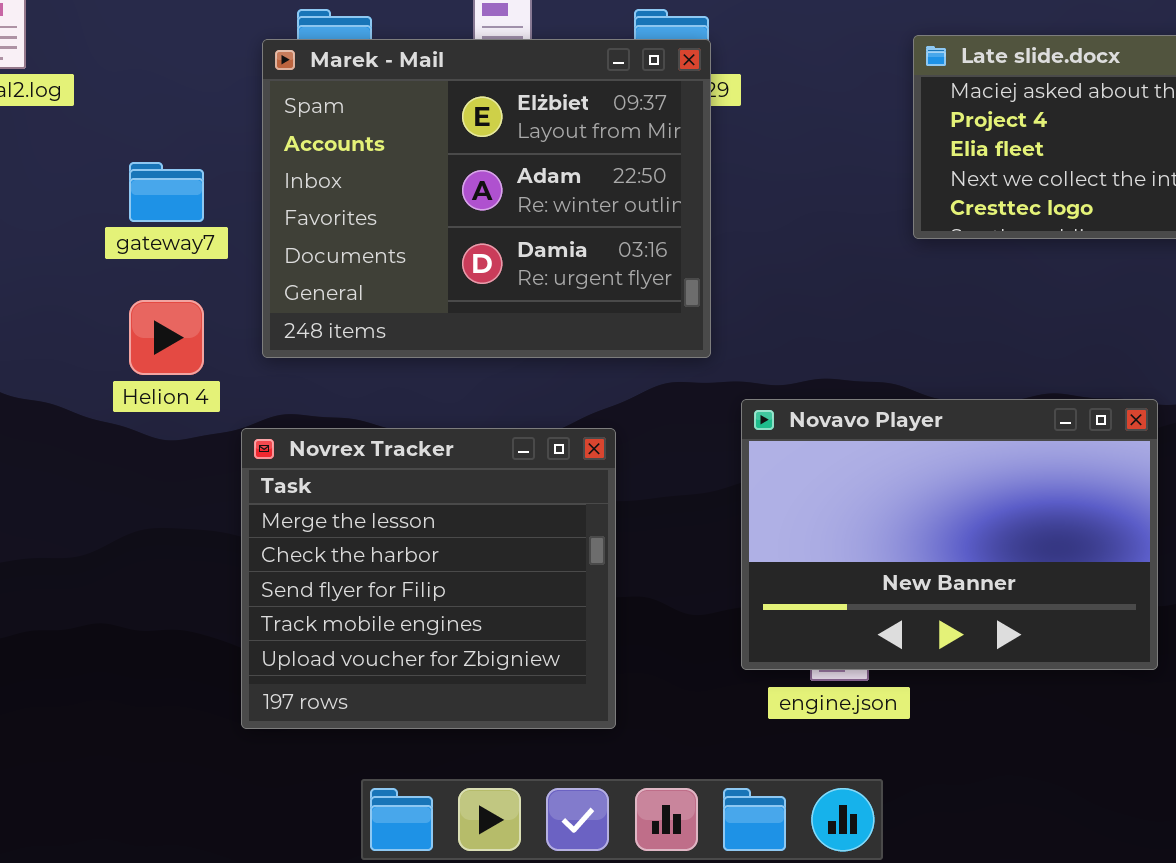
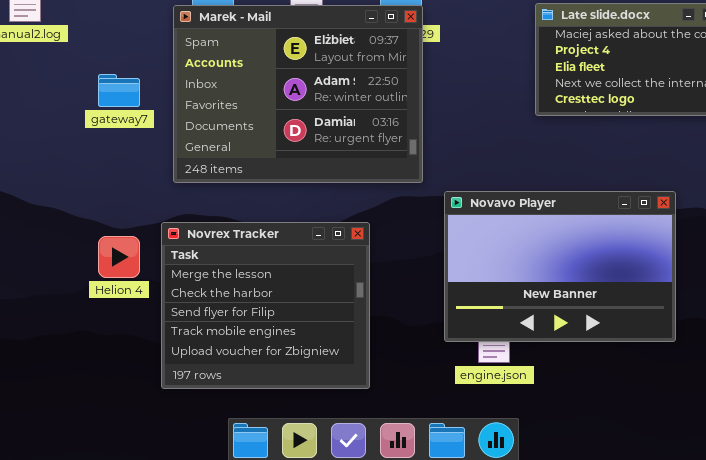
Helion 4: [129,300,204,375] -> [98,236,140,278], moved
Novavo Player: [741,399,1158,670] -> [444,191,676,342], moved

